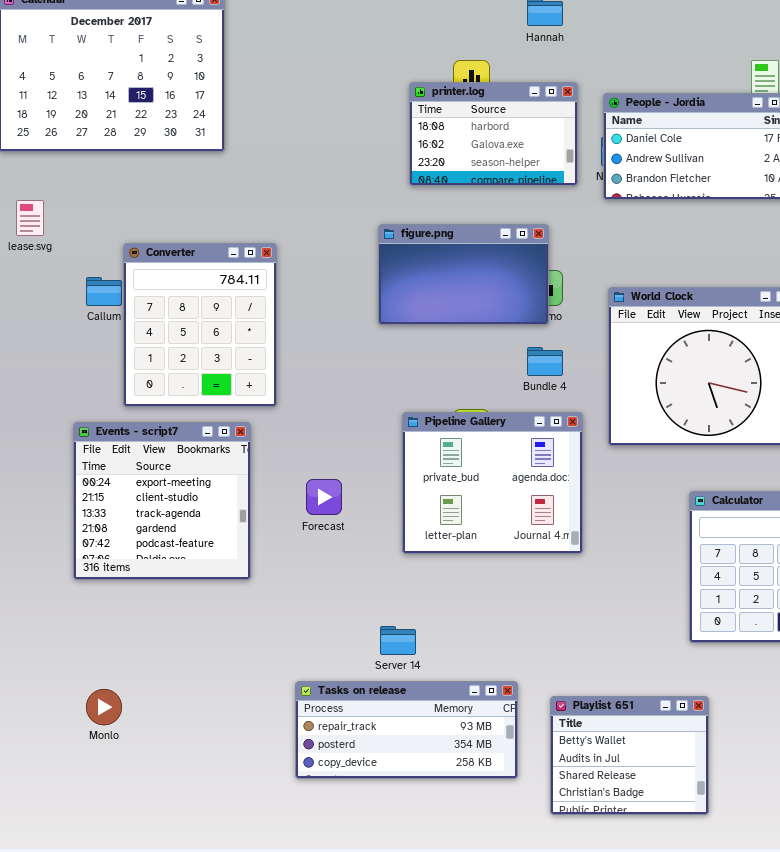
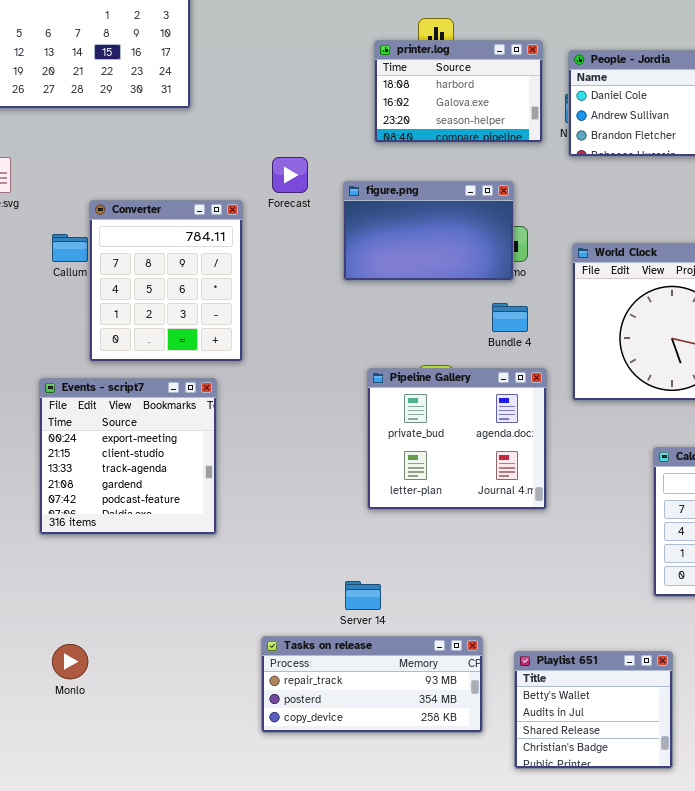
Forecast: [306,479,342,515] -> [272,157,308,193], moved

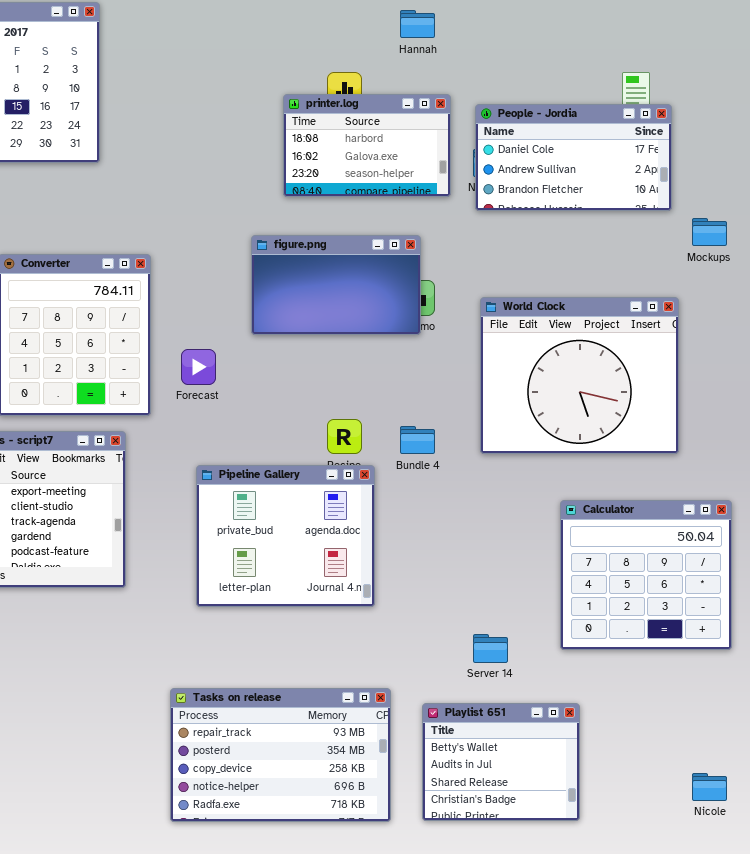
Forecast: [272,157,308,193] -> [181,349,216,385], moved
Bundle 4: [492,303,528,332] -> [400,426,435,454], moved
Pipeline Gallery: [367,368,547,510] -> [196,465,375,607], moved
Server 14: [345,581,381,610] -> [473,634,508,663], moved
Tasks on release: [261,636,483,733] -> [170,688,391,822], resized

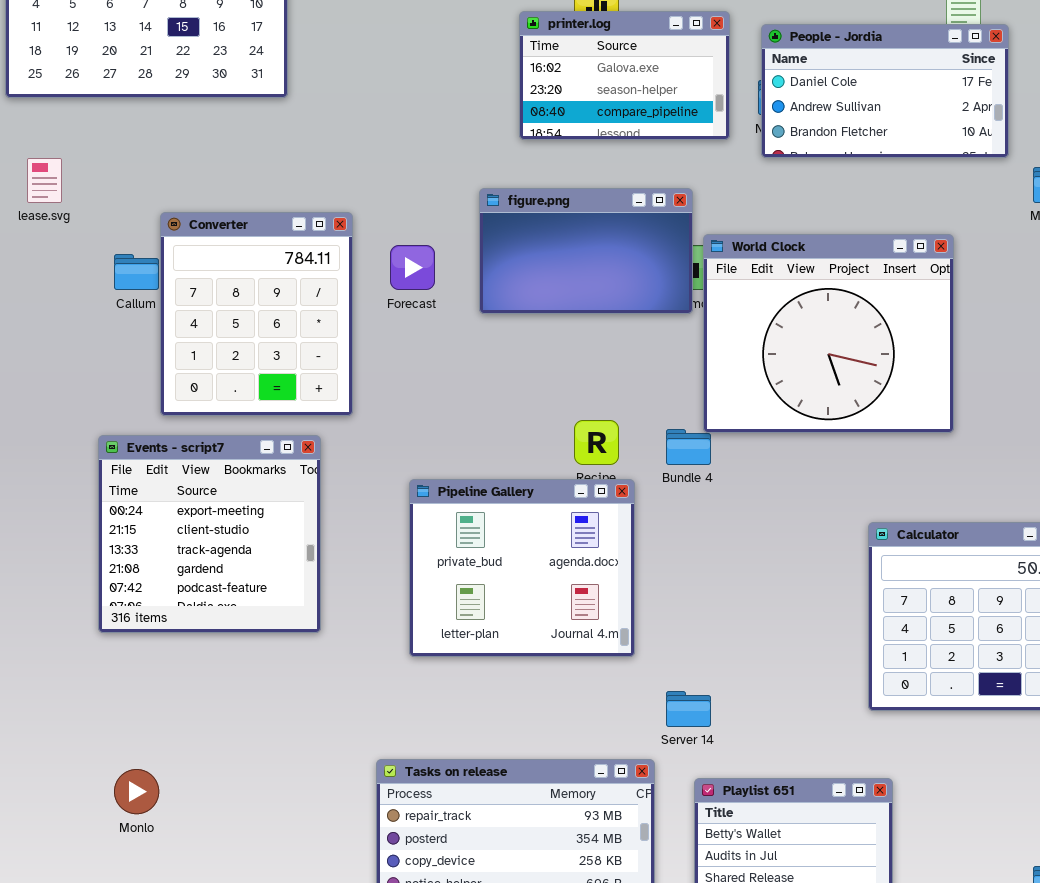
printer.log: [283,94,451,197] -> [519,11,730,140], scrolled down 1 row
World Clock: [480,297,679,454] -> [703,234,954,433], moved
Forecast: [181,349,216,385] -> [390,245,435,290], moved
Server 14: [473,634,508,663] -> [666,691,711,727], moved

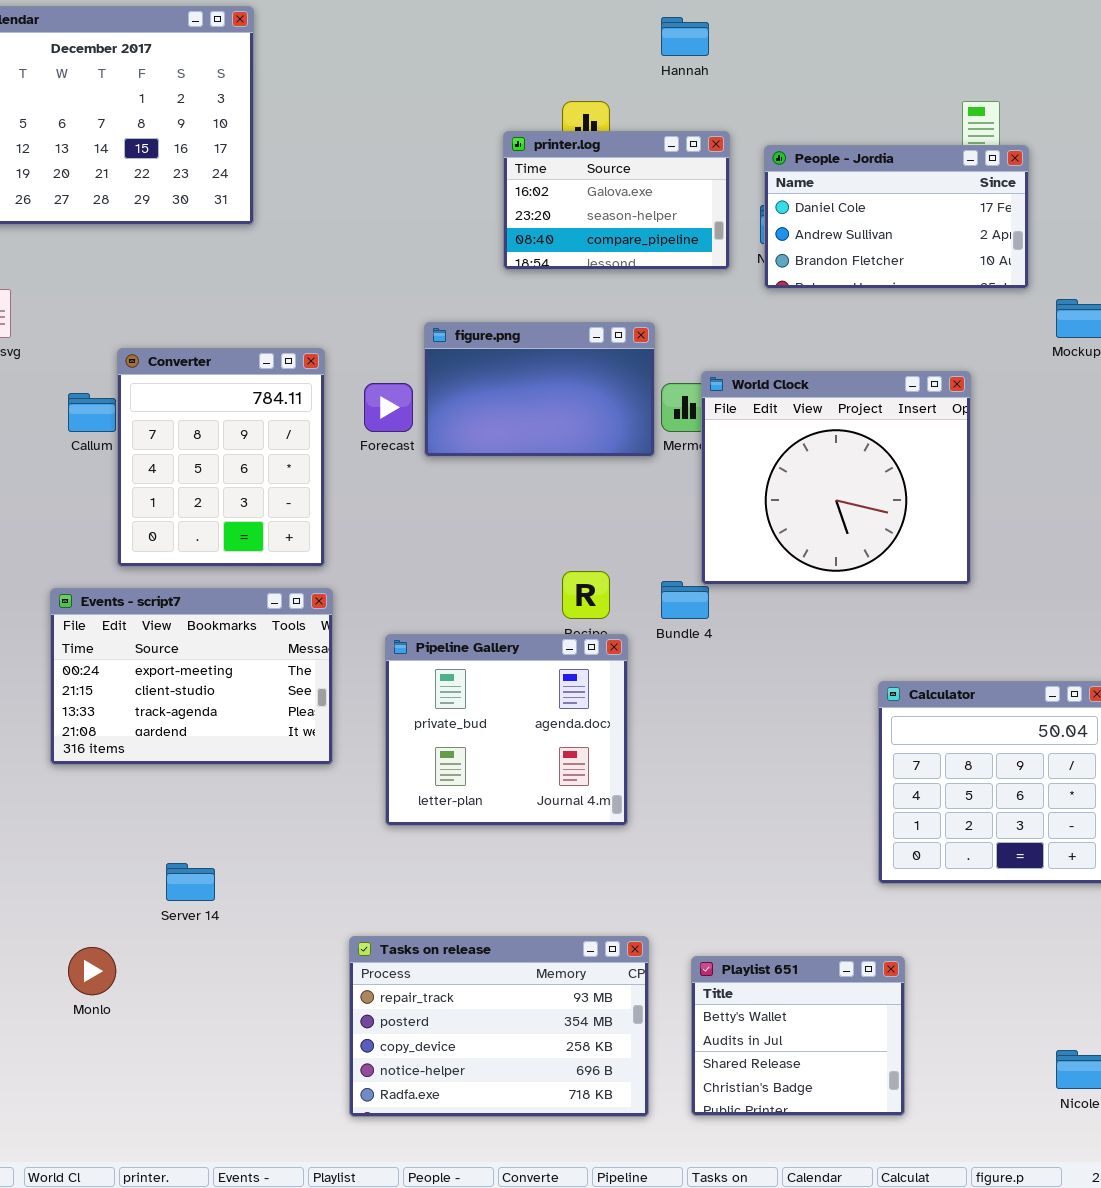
figure.png: [479,188,693,314] -> [424,322,655,457], moved
Events - script7: [98,435,321,633] -> [50,588,333,765], resized
Server 14: [666,691,711,727] -> [166,863,215,901], moved

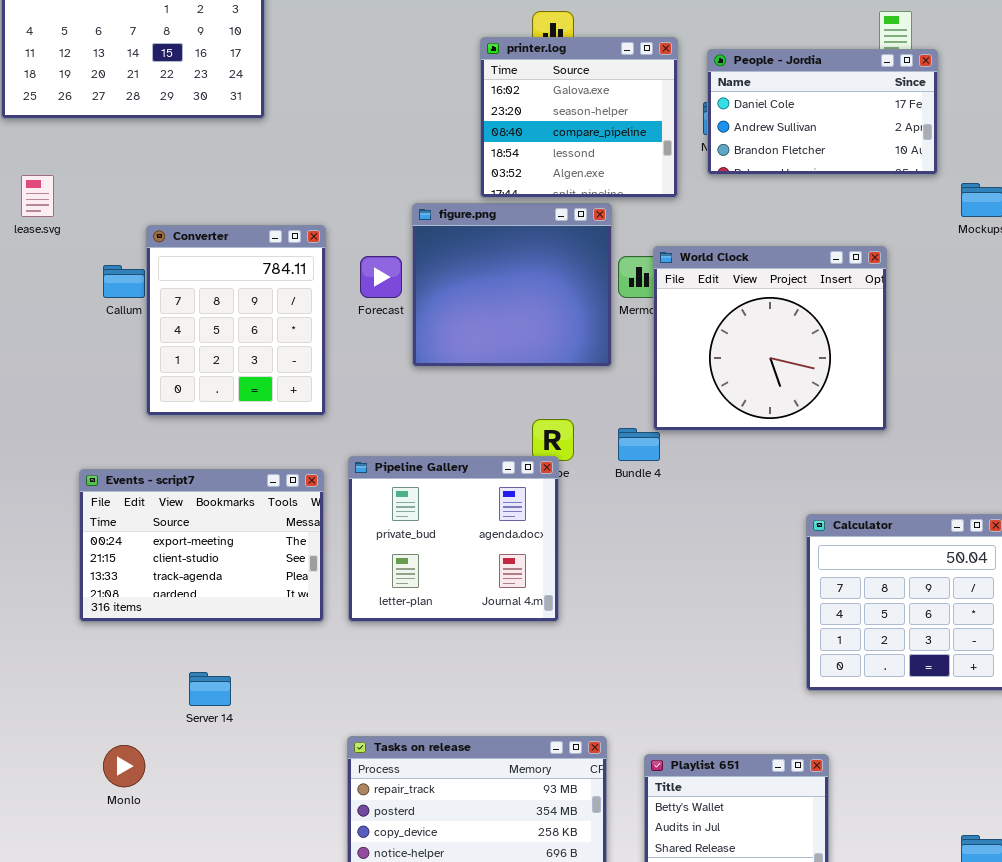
printer.log: [503,131,730,270] -> [480,37,678,198], resized
figure.png: [424,322,655,457] -> [412,203,612,367], resized
Events - script7: [50,588,333,765] -> [79,469,324,622], moved
Pipeline Gallery: [385,634,628,826] -> [348,456,559,622], moved

